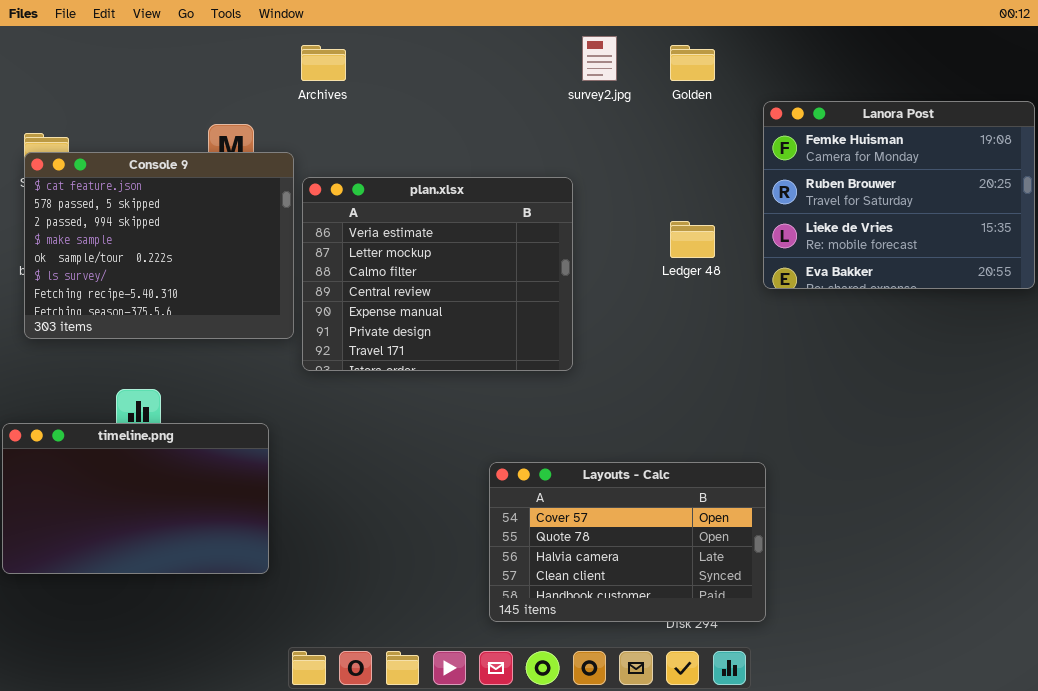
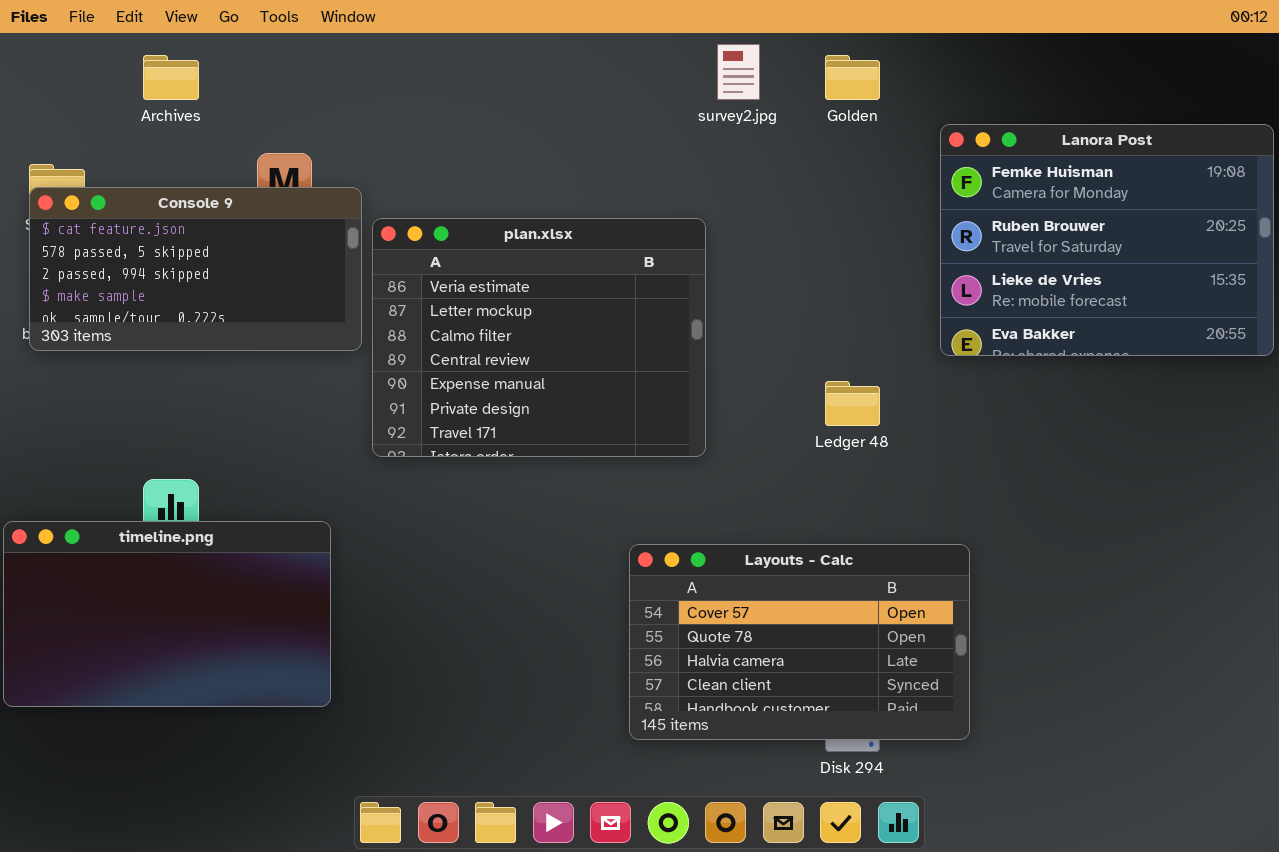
Archives: [301,45,346,81] -> [143,55,199,100], moved
Console 9: [24,152,294,339] -> [29,187,362,351], resized
Ledger 48: [670,221,715,258] -> [825,381,880,426], moved
Layouts - Calc: [489,462,766,622] -> [629,544,970,740], moved

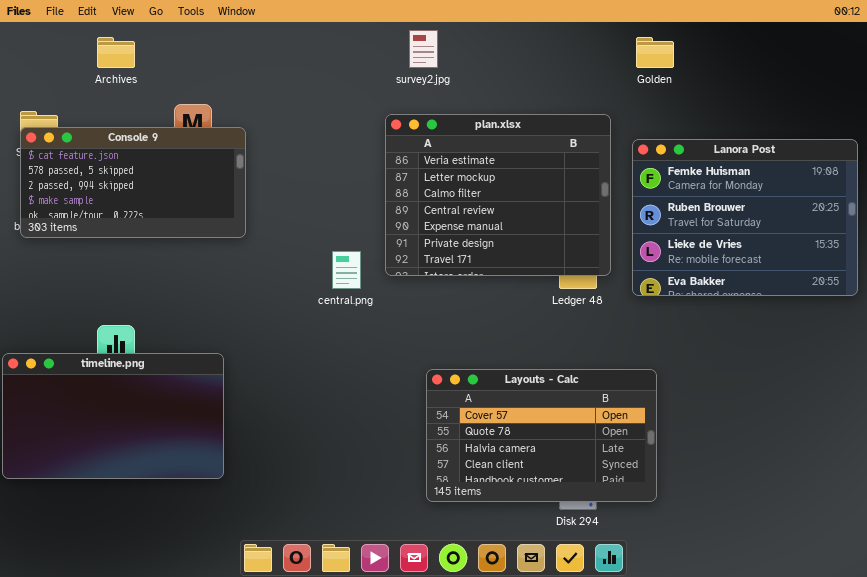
survey2.jpg: [717,44,760,100] -> [409,30,438,68], moved
Golden: [825,55,880,100] -> [636,37,674,68], moved
Lanora Post: [940,124,1274,356] -> [632,139,858,296], moved
plan.xlsx: [372,218,706,457] -> [385,114,611,276], moved

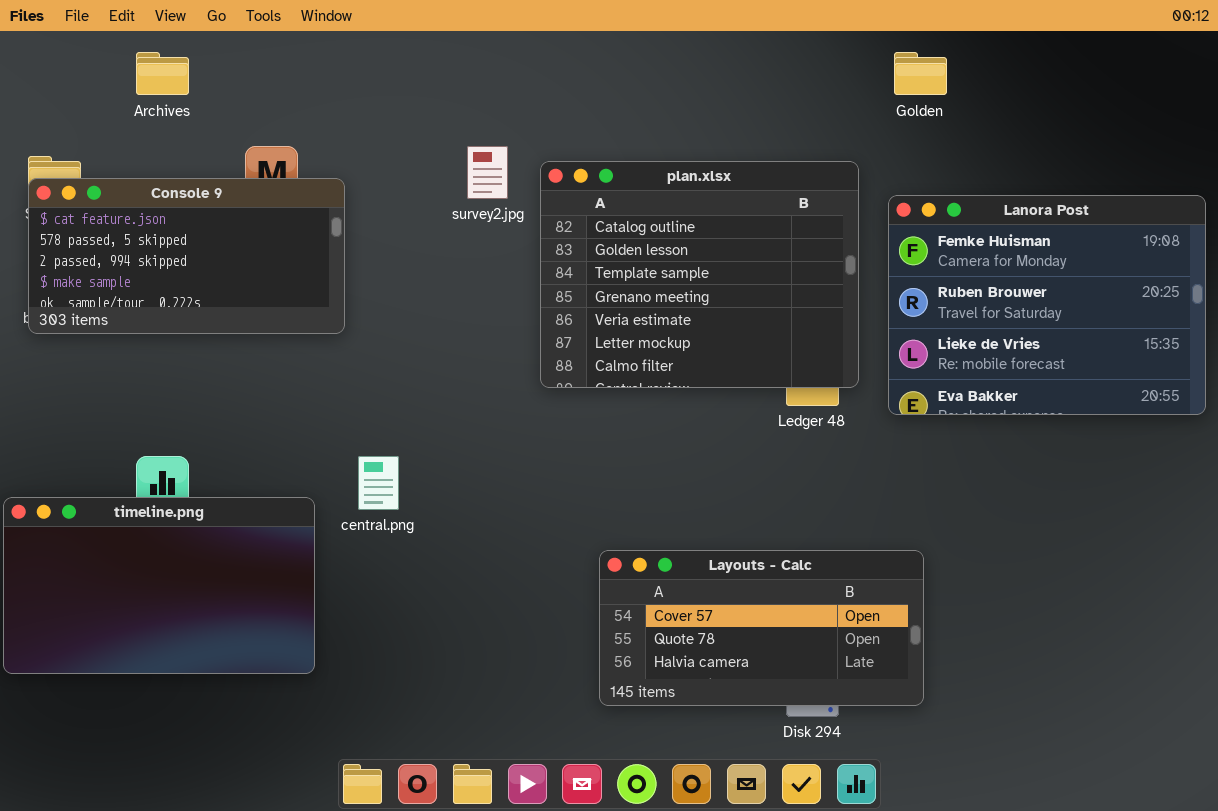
survey2.jpg: [409,30,438,68] -> [467,146,508,199], moved
plan.xlsx: [385,114,611,276] -> [540,161,859,388], scrolled up 4 rows
central.png: [332,251,361,289] -> [358,456,399,510], moved
Layouts - Calc: [426,369,657,502] -> [599,550,924,706], resized

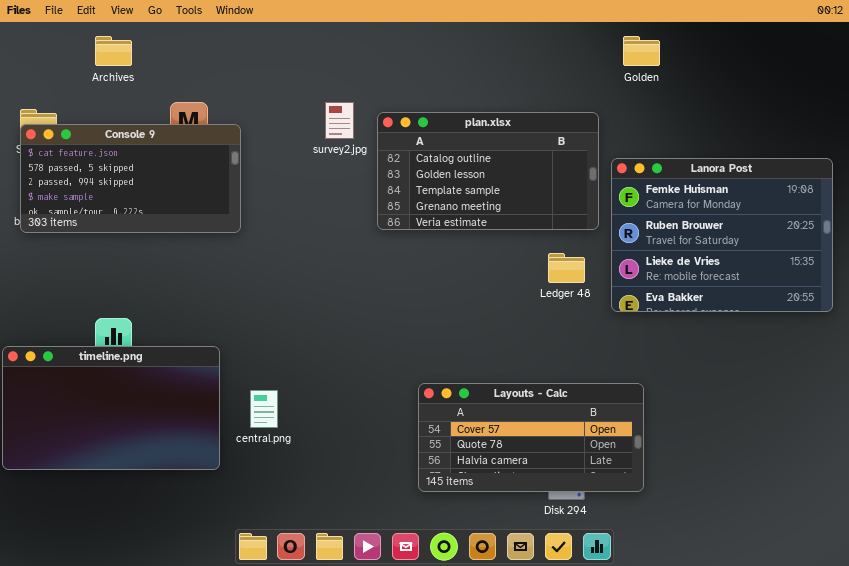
plan.xlsx: [540,161,859,388] -> [377,112,599,230], resized
Lanora Post: [888,195,1206,415] -> [611,158,833,312], moved
central.png: [358,456,399,510] -> [250,390,278,428], moved

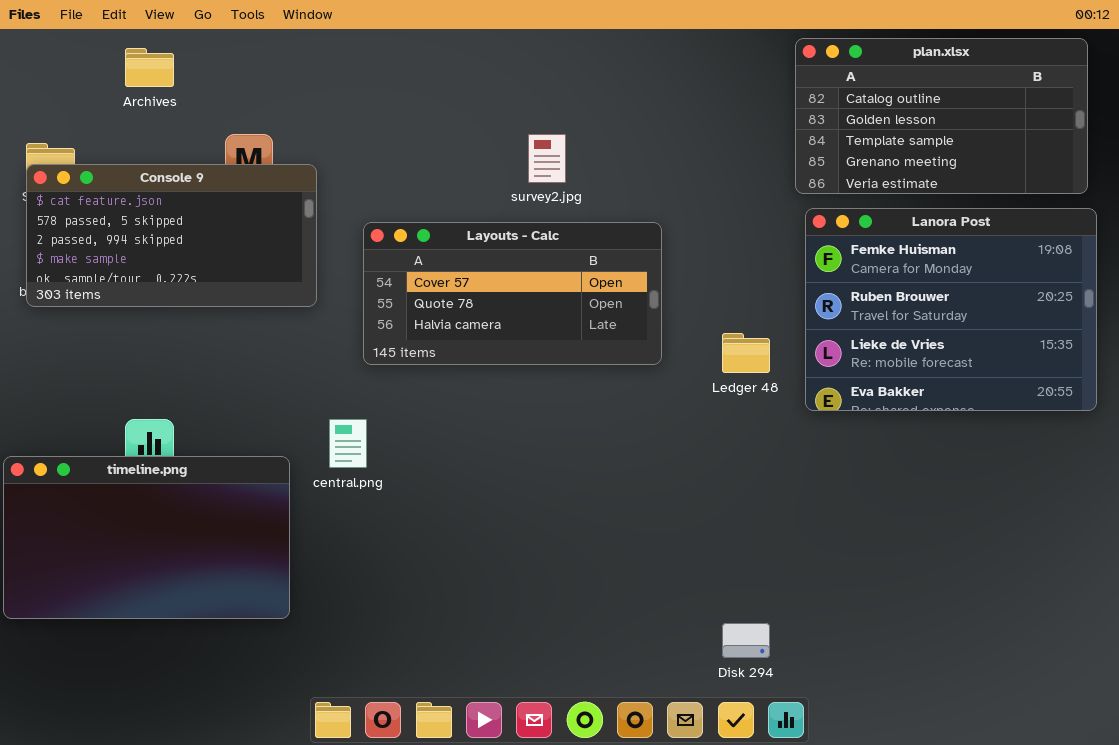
survey2.jpg: [325,102,354,139] -> [528,134,566,183], moved
plan.xlsx: [377,112,599,230] -> [795,38,1088,194], moved
Layouts - Calc: [418,383,644,492] -> [363,222,662,365], moved
central.png: [250,390,278,428] -> [329,419,367,468], moved

